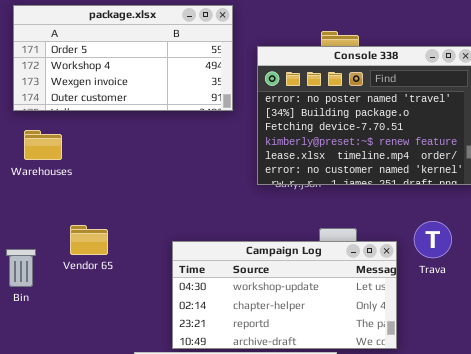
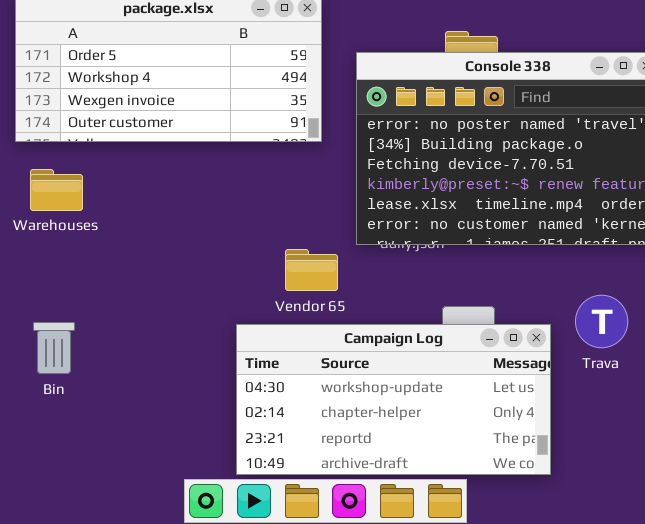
Vendor 65: [70,225,108,255] -> [285,249,338,291], moved
Bin: [6,249,36,287] -> [33,322,75,374], moved

